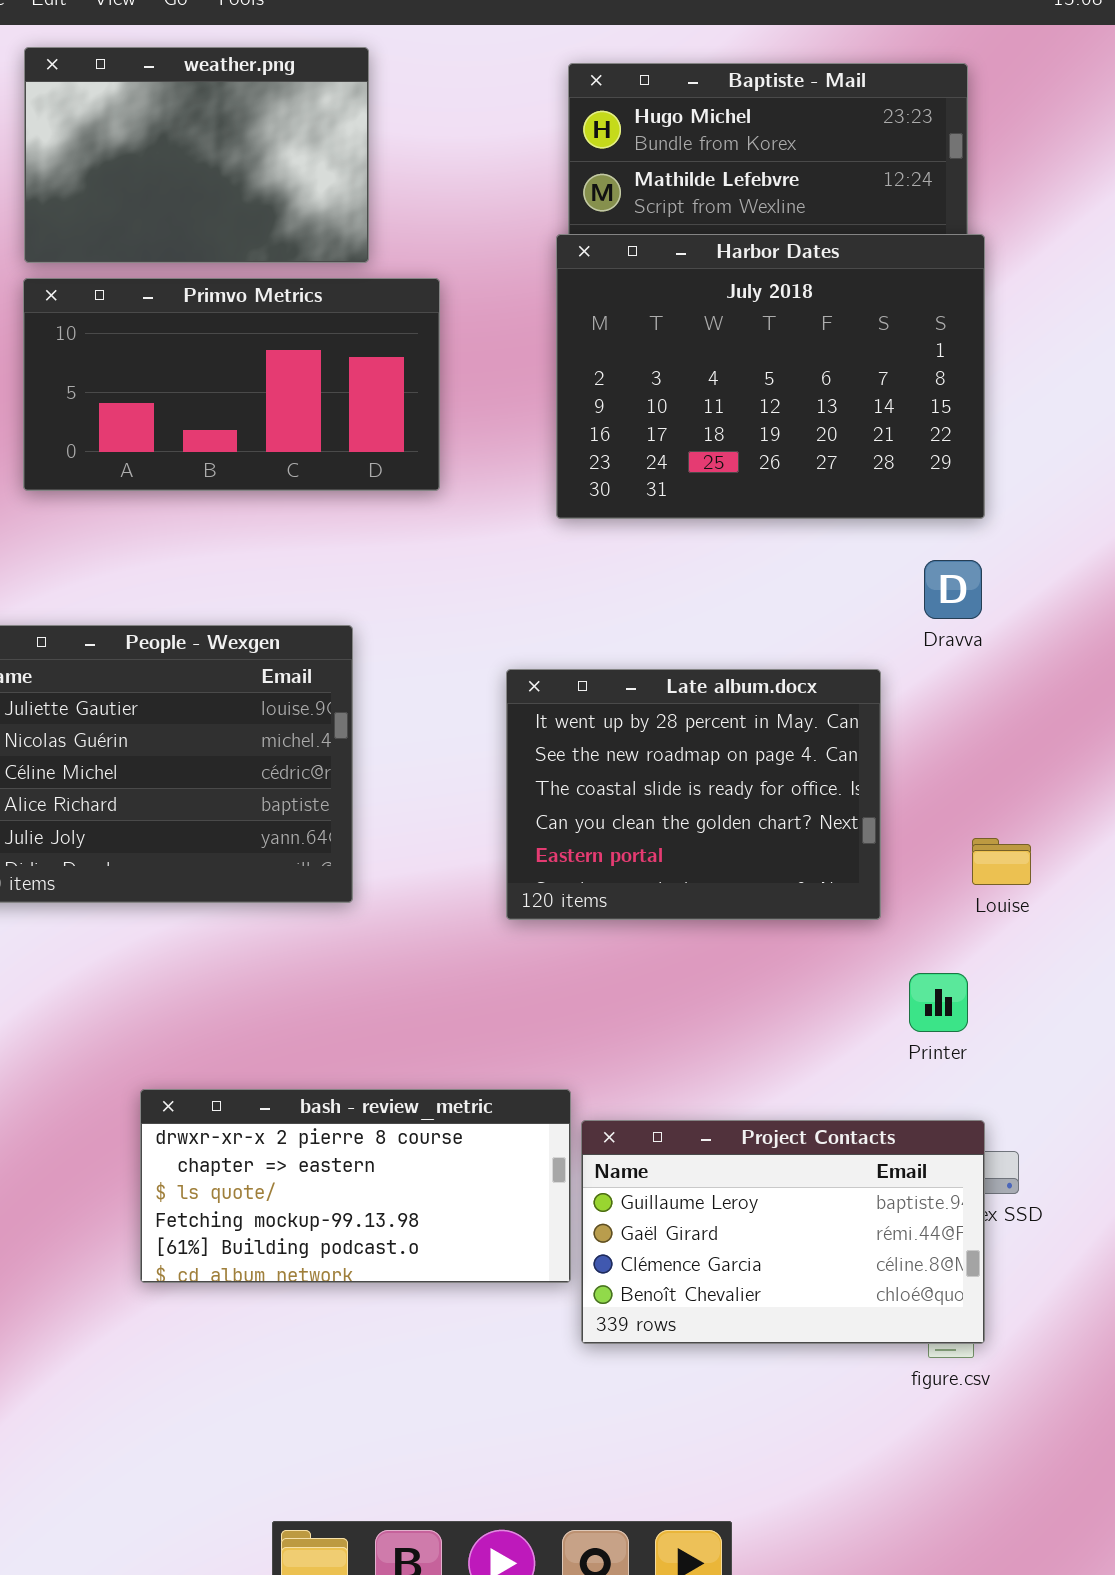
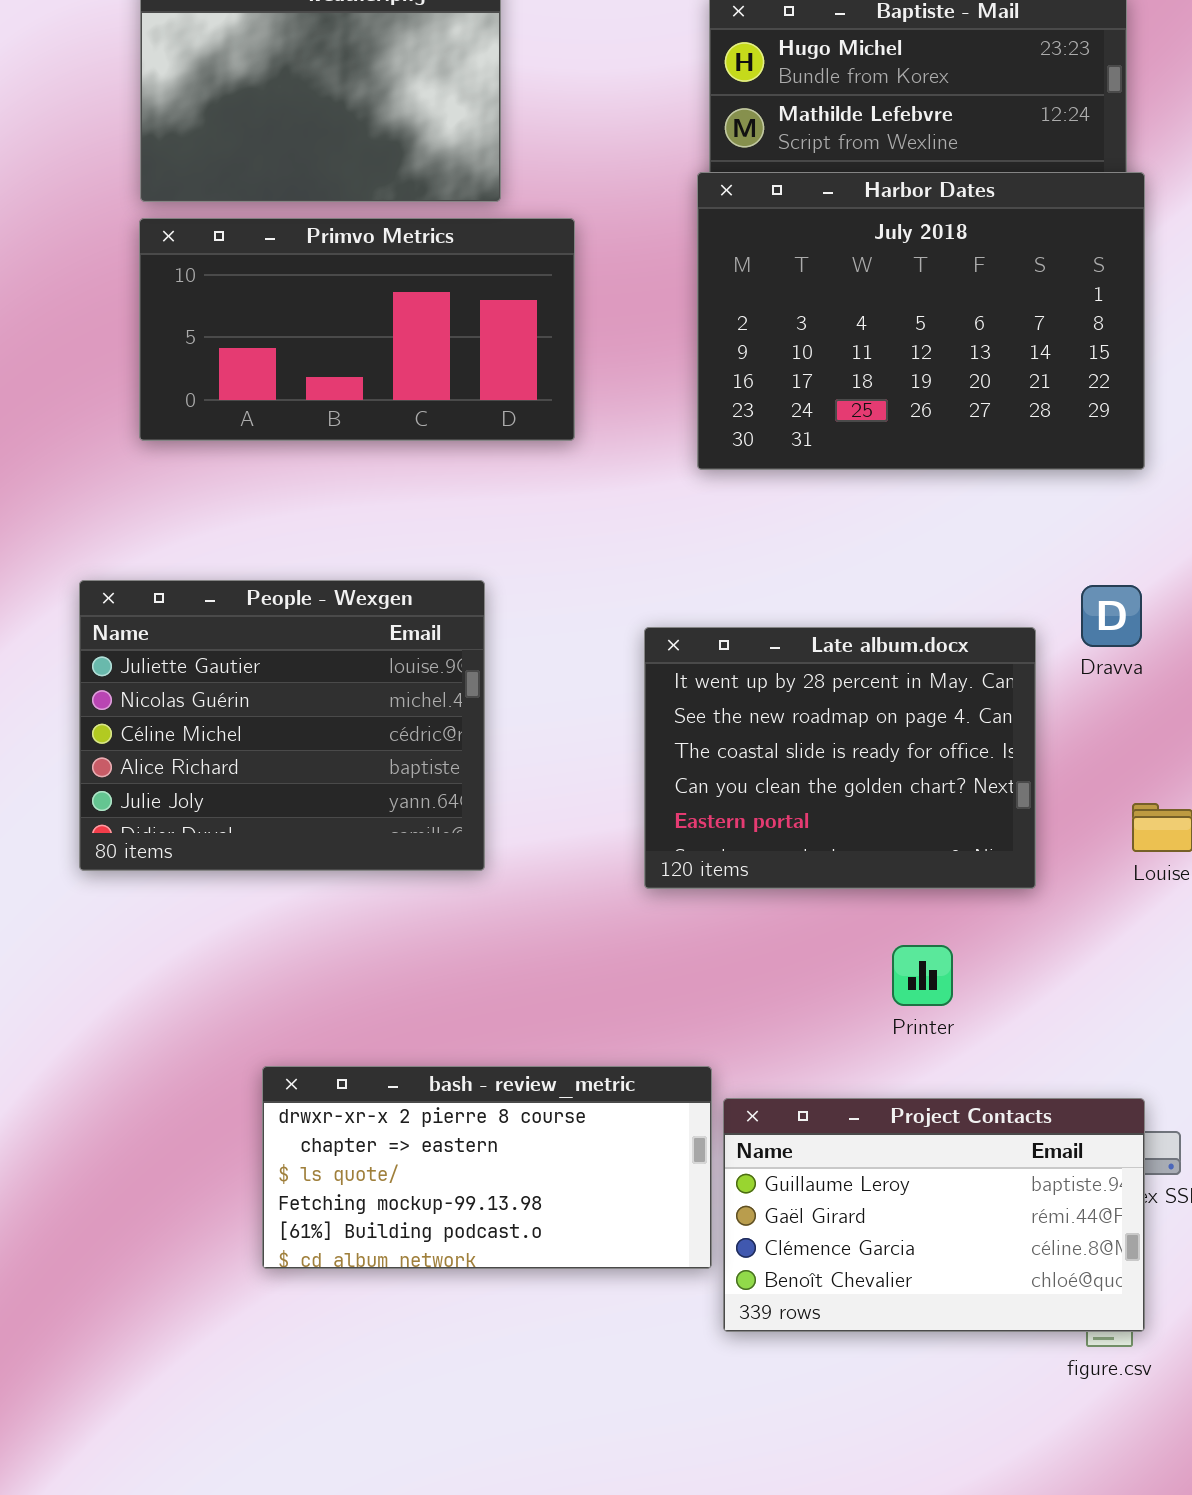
Dravva: [924,560,982,619] -> [1081,585,1142,647], moved
Printer: [909,973,968,1032] -> [892,945,953,1006], moved

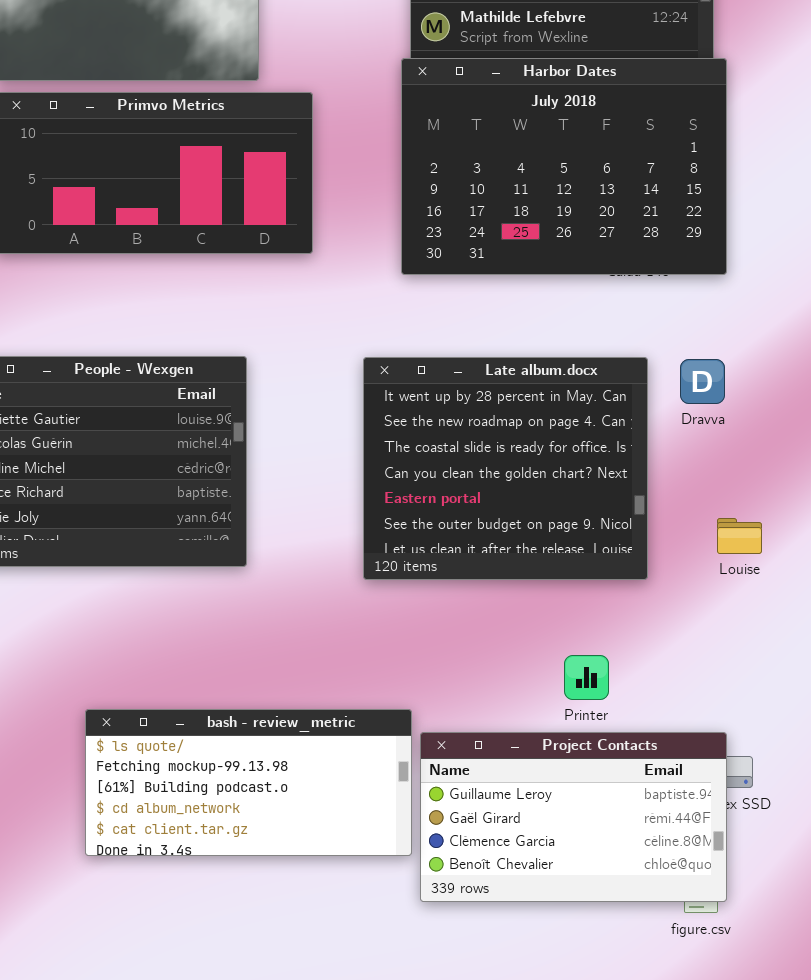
Late album.docx: [644,627,1036,889] -> [363,357,648,580], resized
Printer: [892,945,953,1006] -> [564,655,609,700], moved
bash - review_metric: [262,1066,712,1269] -> [85,709,412,856], scrolled down 2 rows

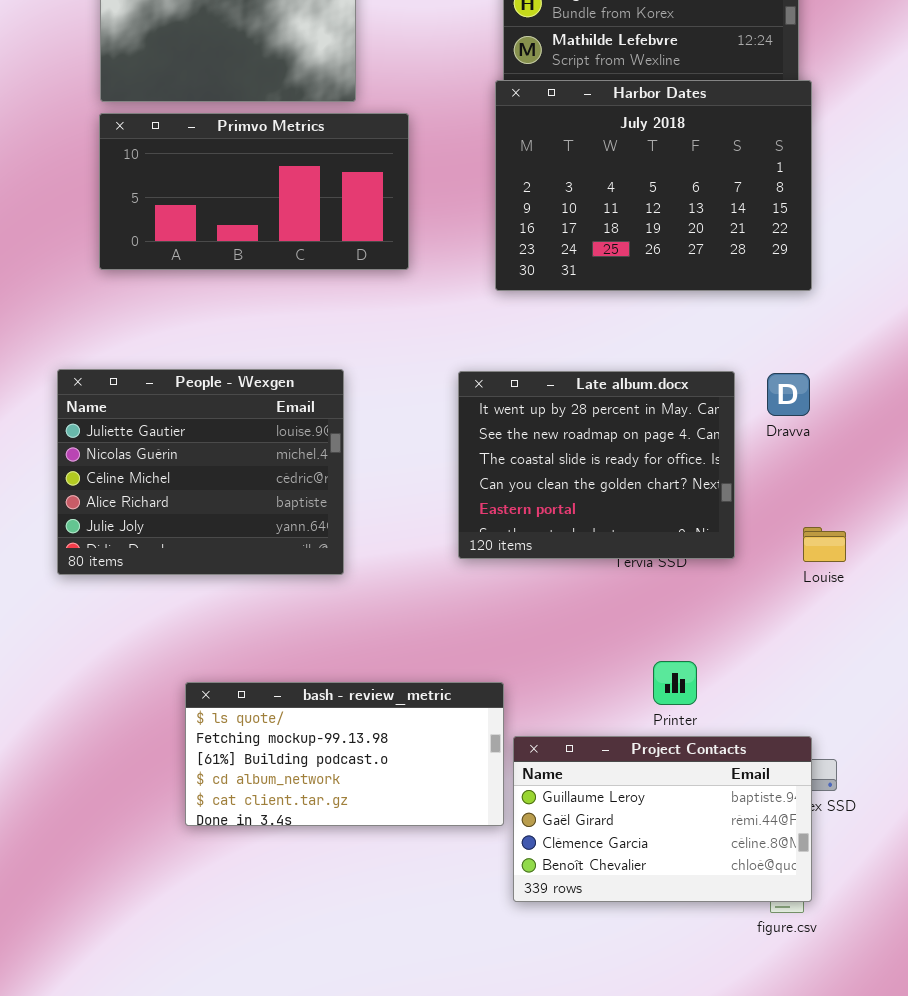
Late album.docx: [363,357,648,580] -> [458,371,735,559], resized
bash - review_metric: [85,709,412,856] -> [185,682,504,826], moved

